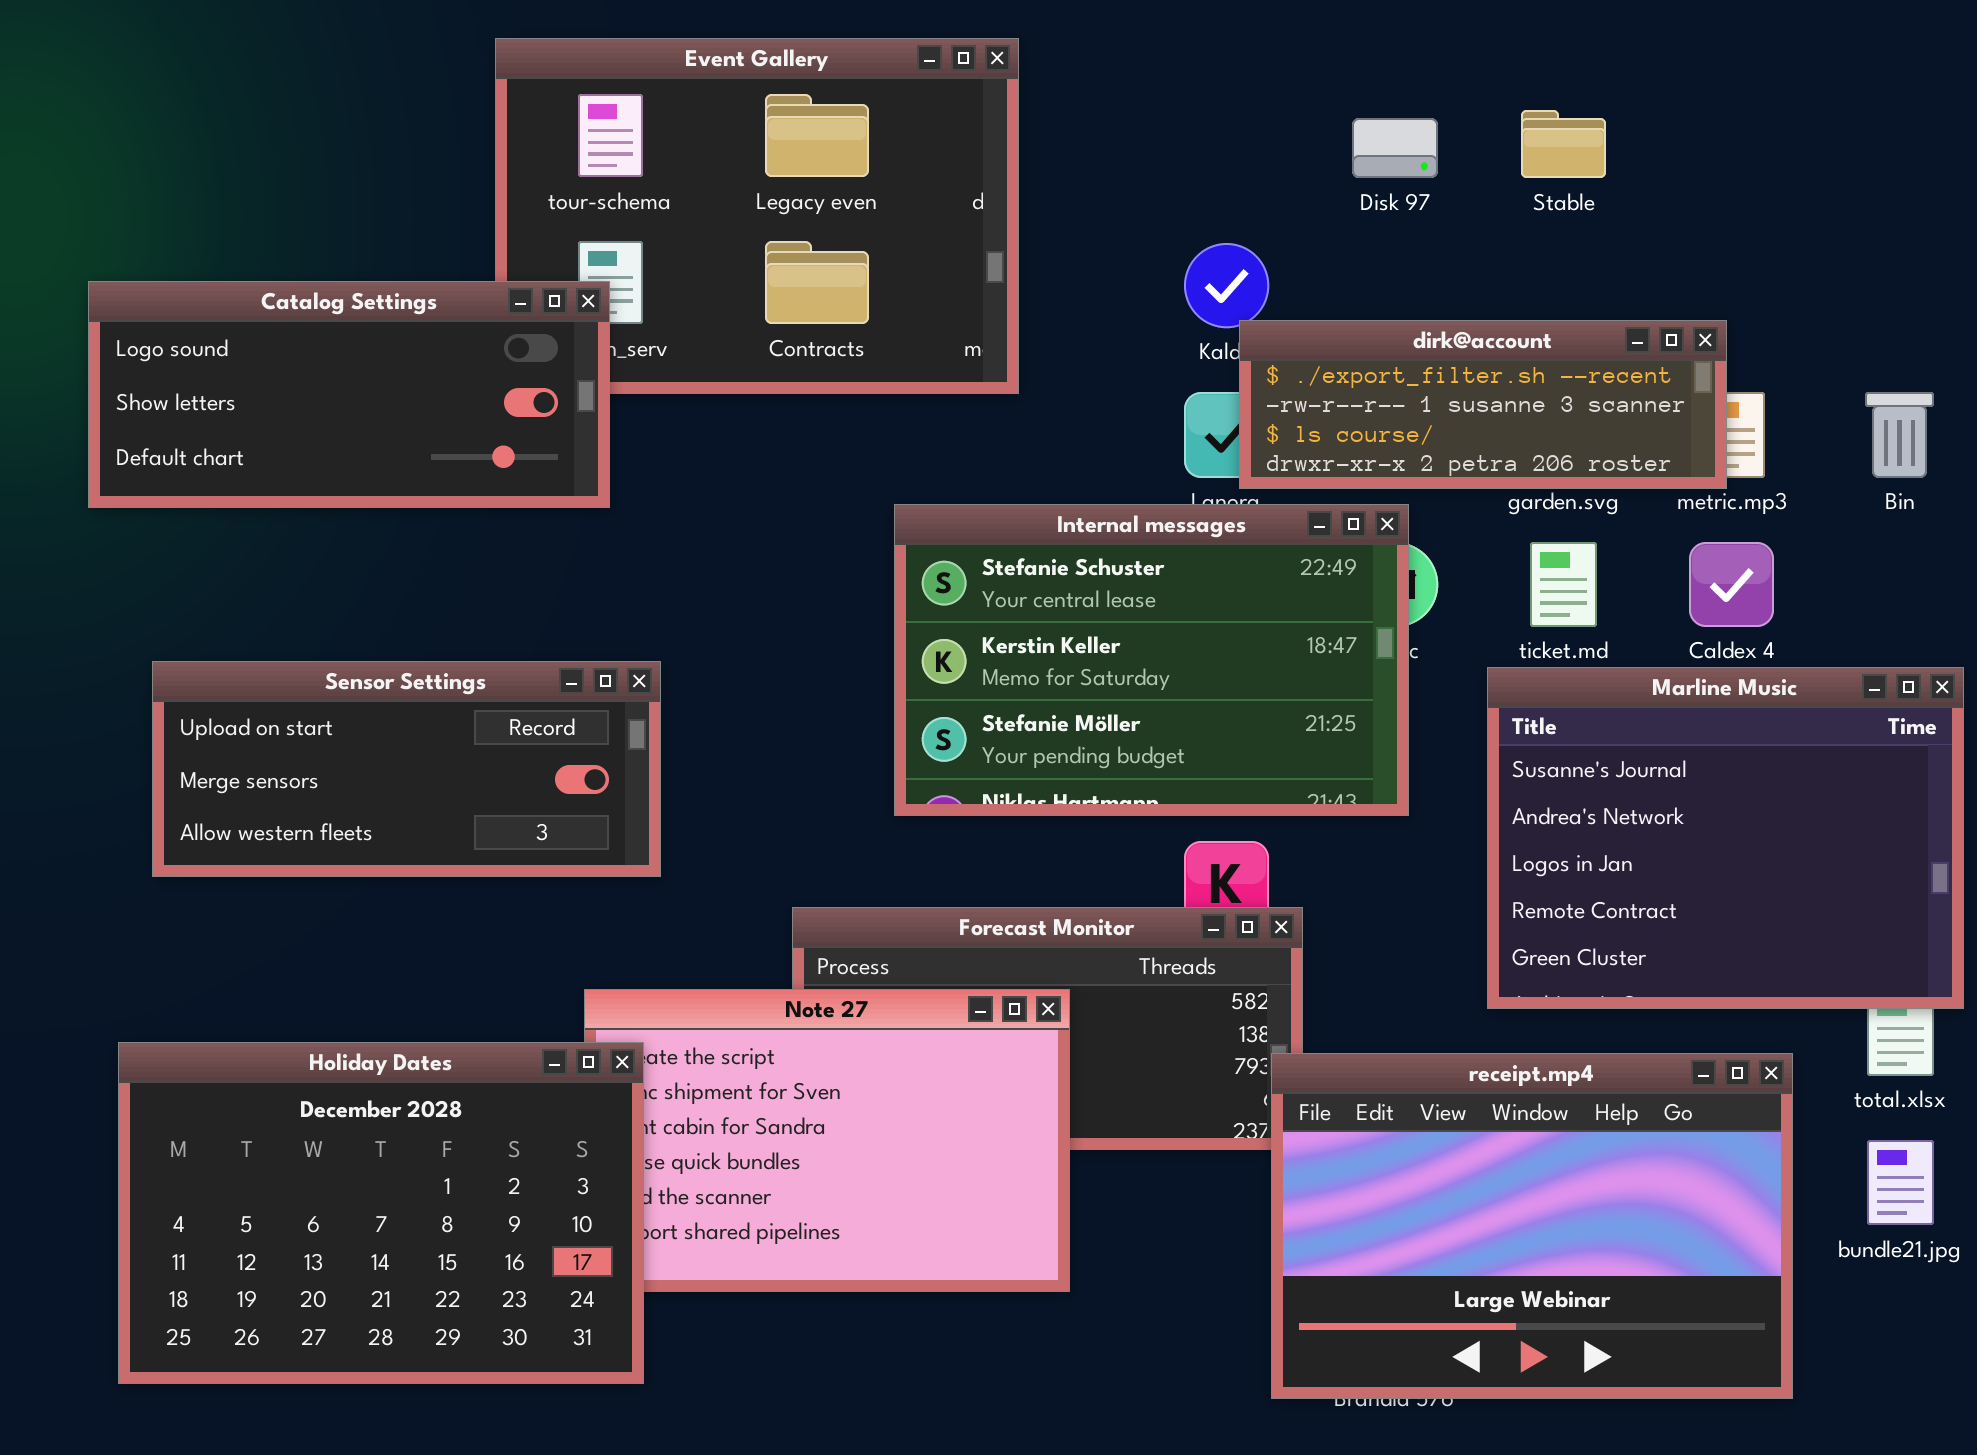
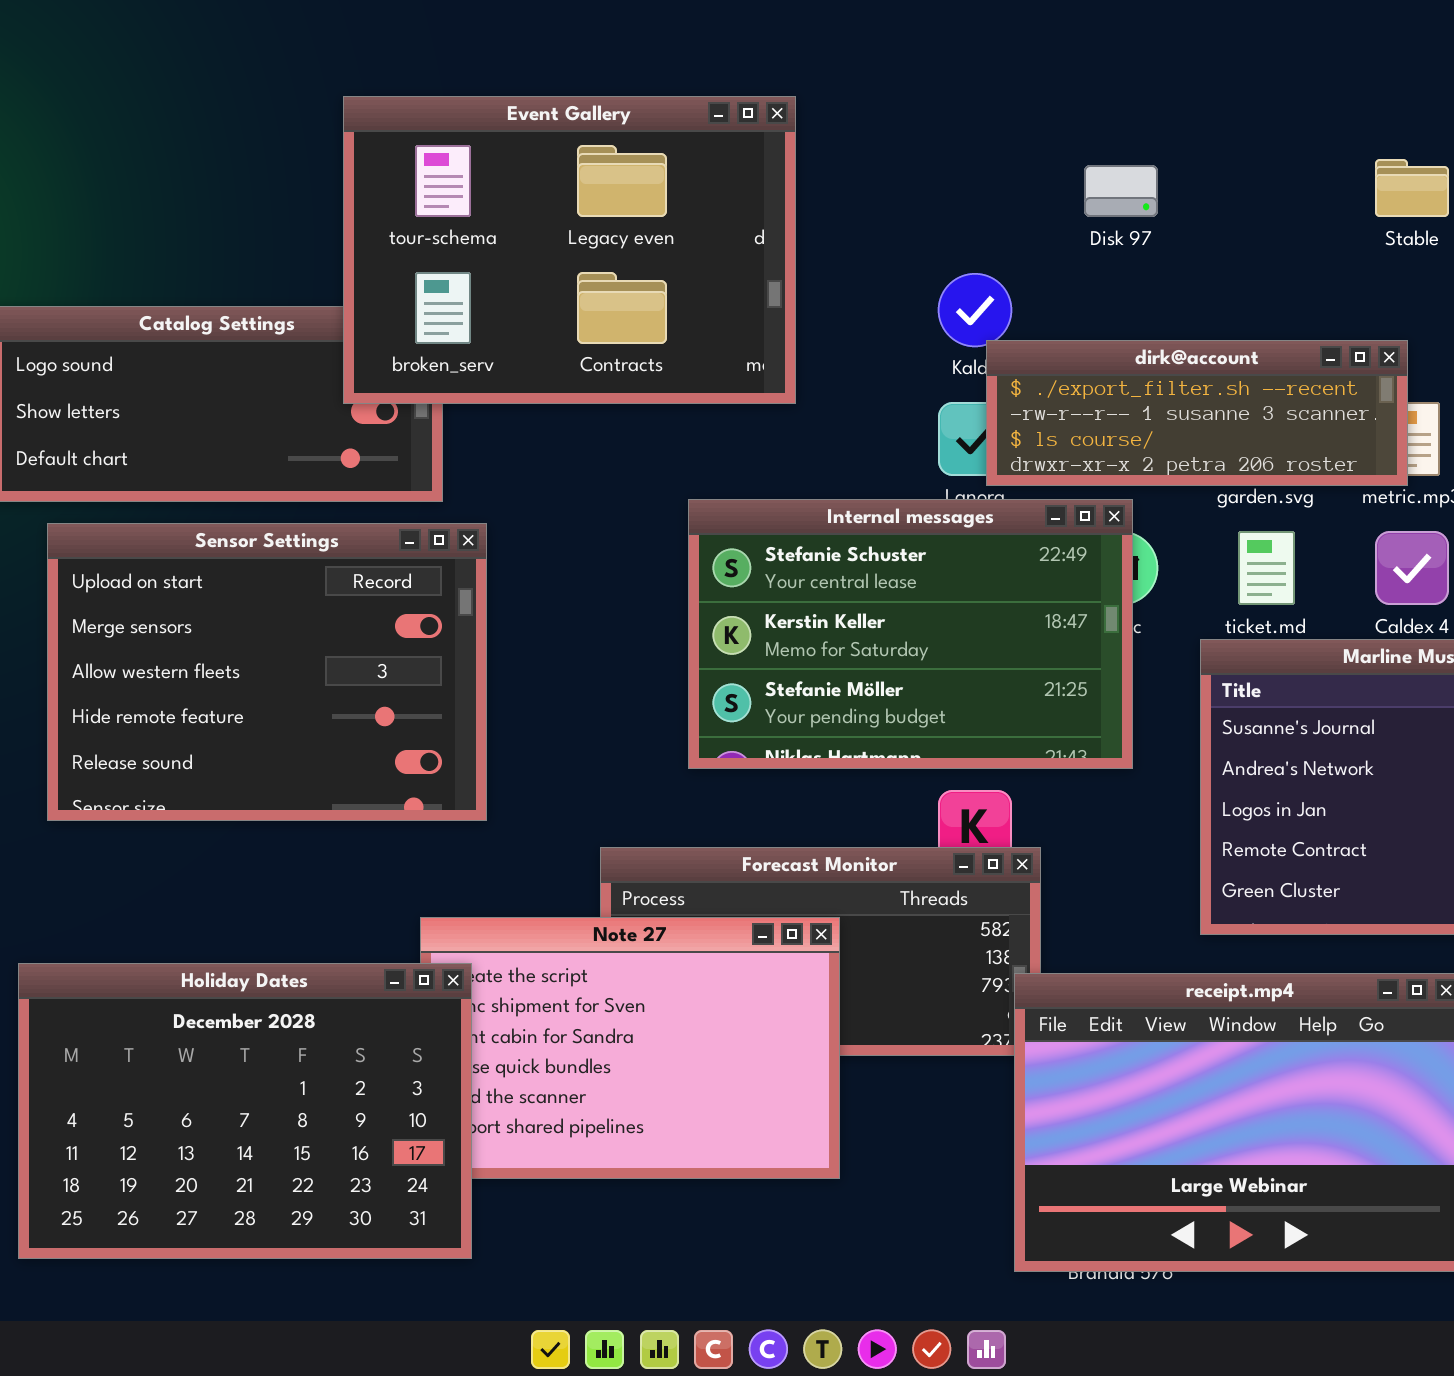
Event Gallery: [495,38,1019,394] -> [343,96,796,404], raised
Stable: [1521,110,1606,178] -> [1375,159,1449,217], moved
Sensor Settings: [152,661,661,877] -> [47,523,487,821], resized

